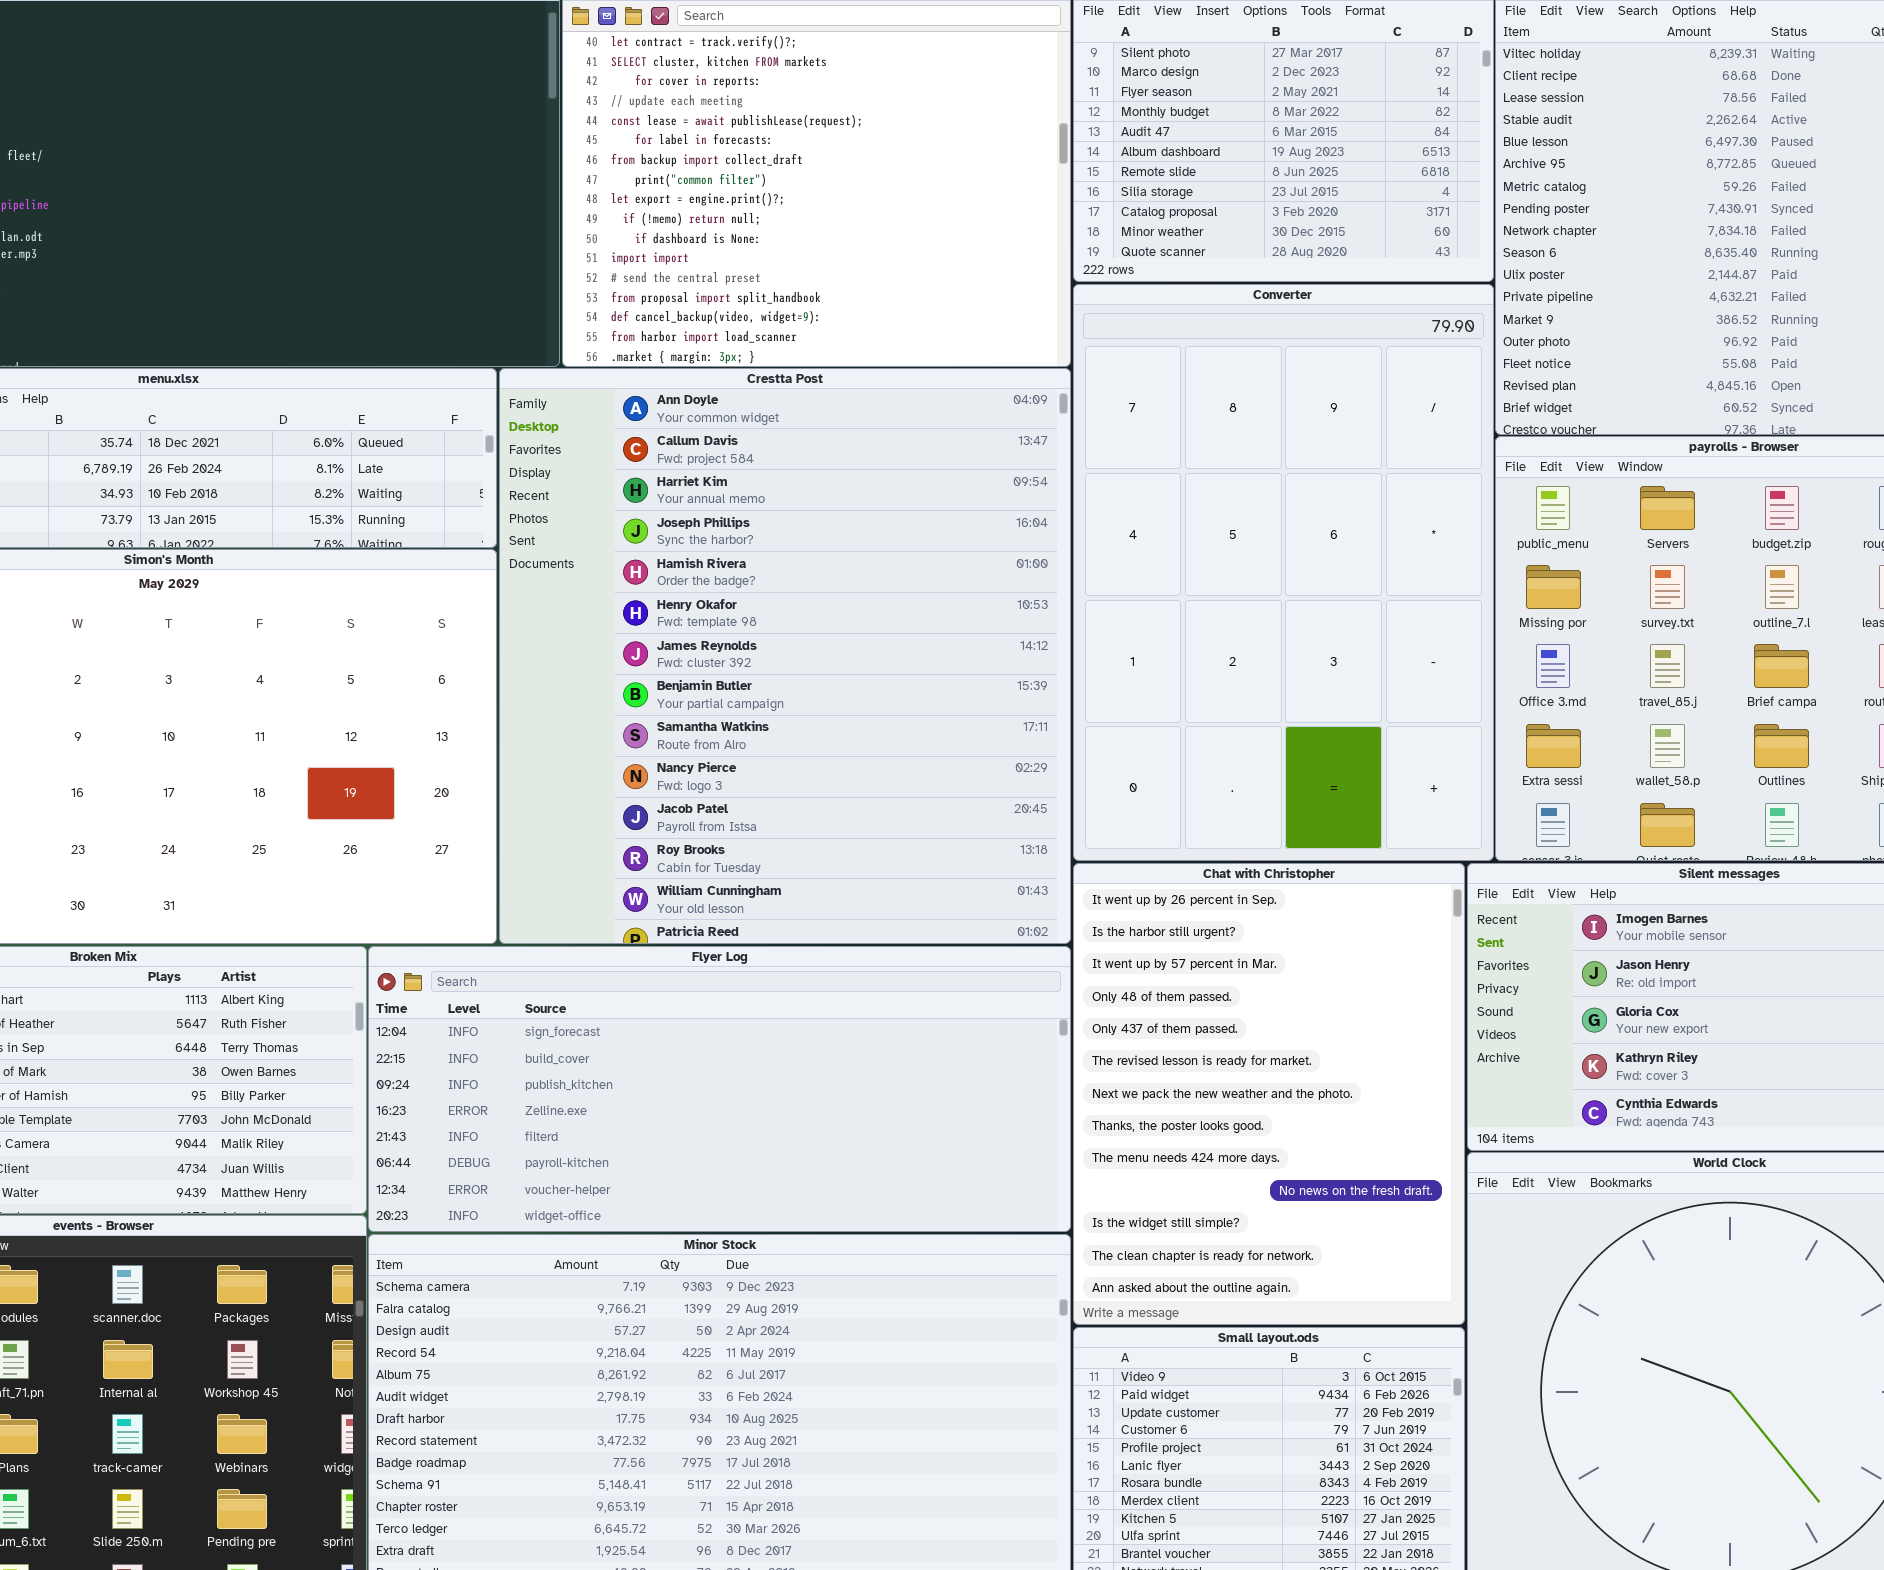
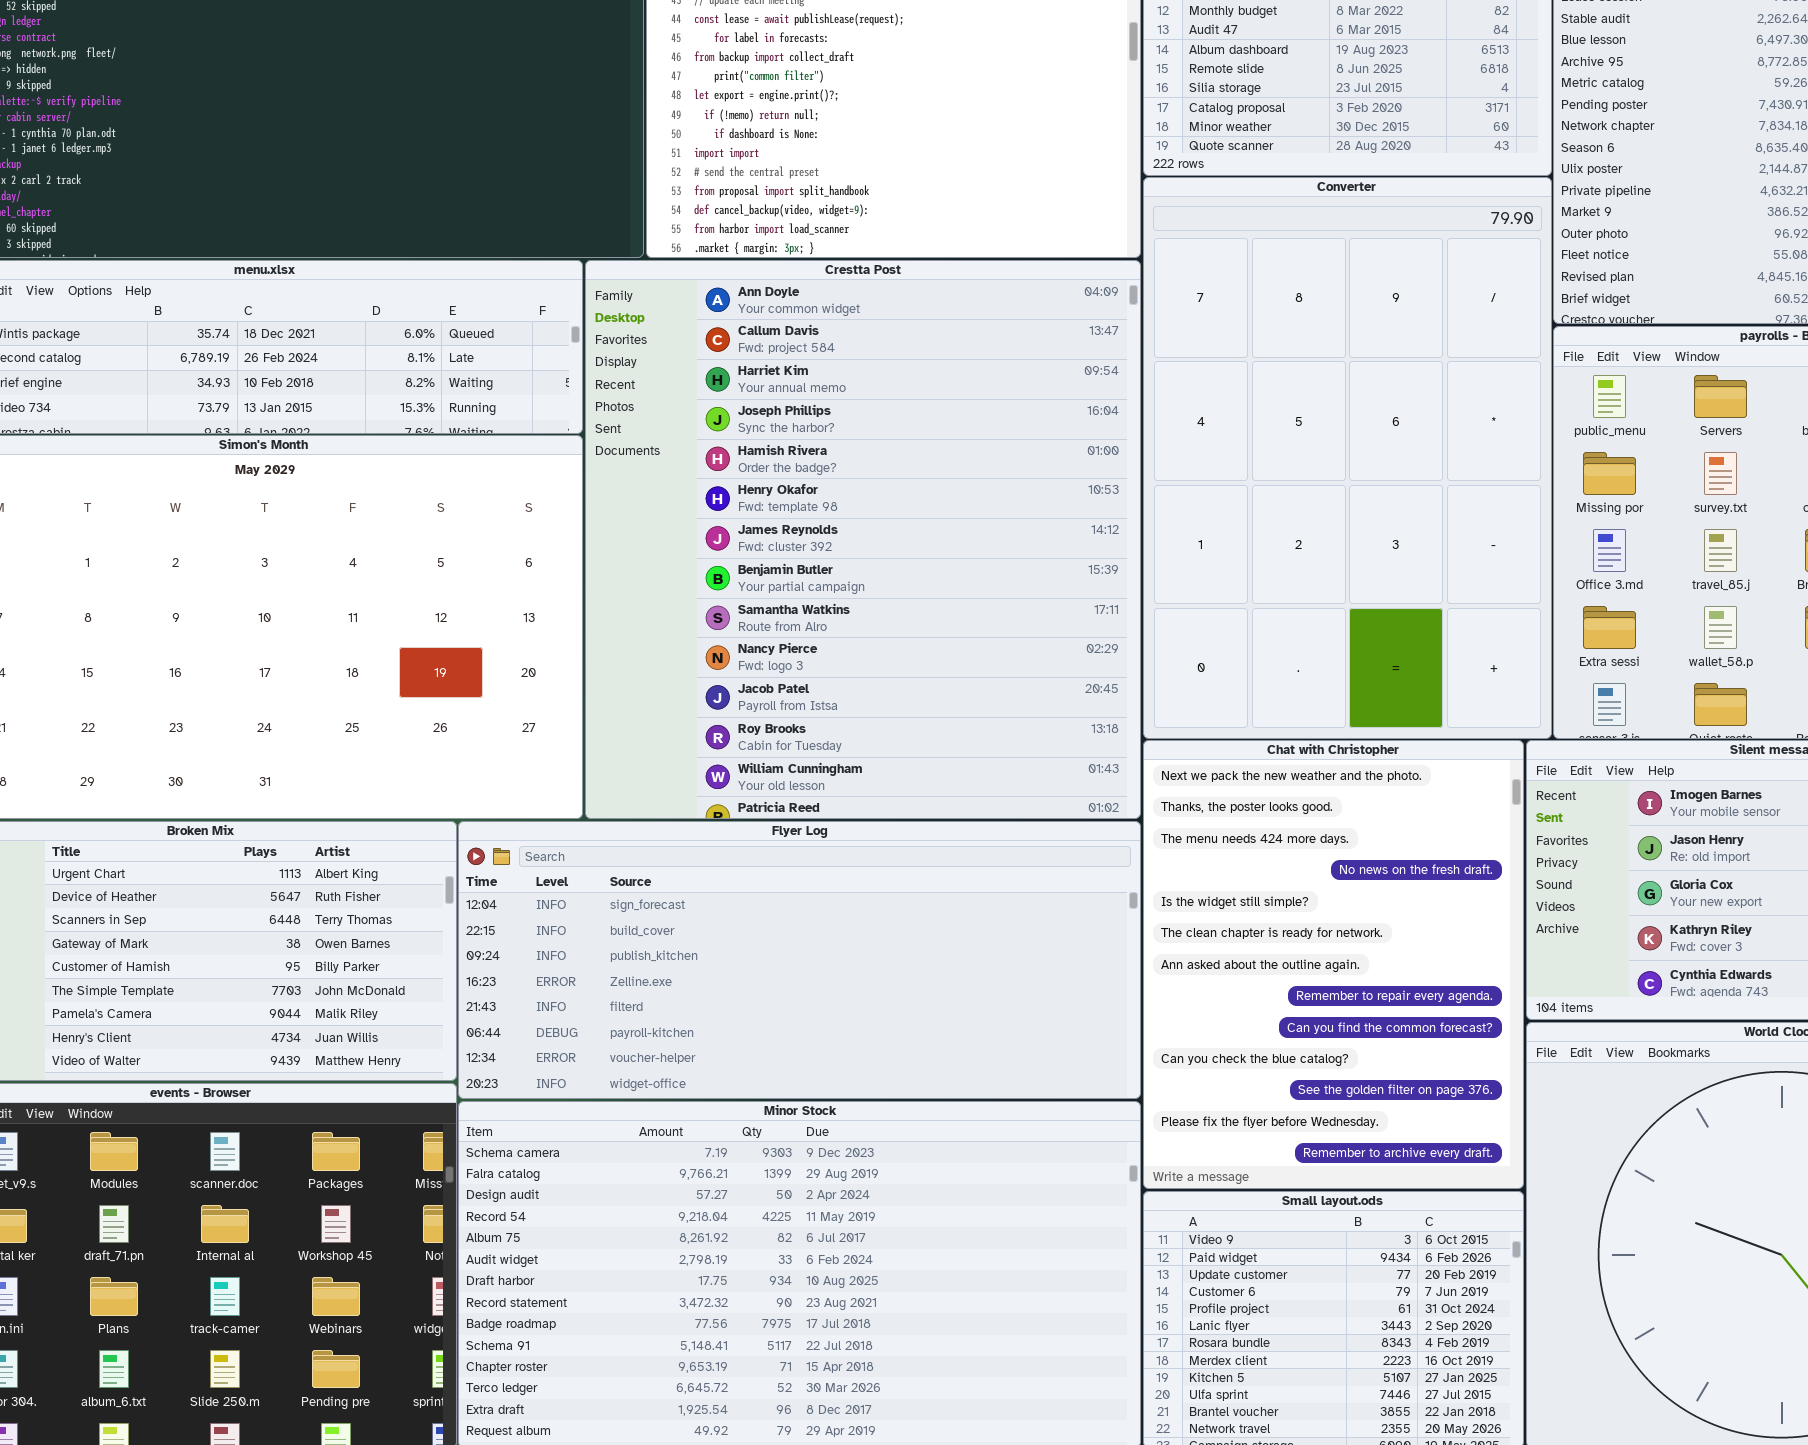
Chat with Christopher: [1073,863,1465,1325] -> [1143,740,1524,1189], scrolled down 6 rows

